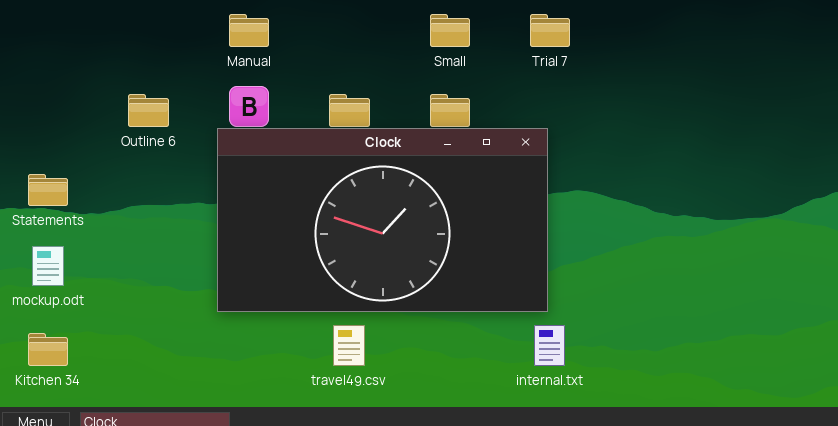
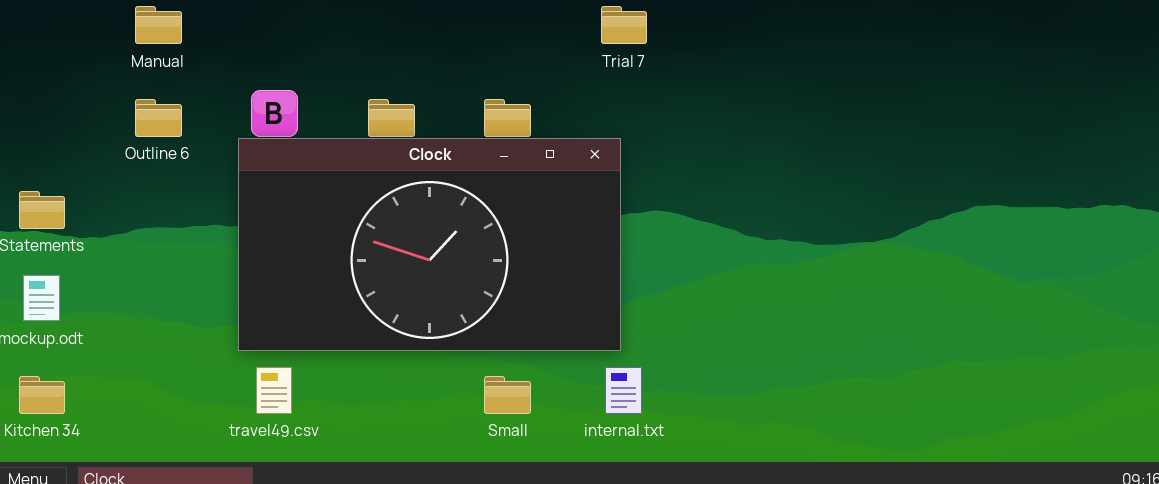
Manual: [229,14,269,47] -> [135,6,182,44], moved
Small: [430,14,470,47] -> [484,376,531,414], moved
travel49.csv: [333,325,365,366] -> [256,367,292,414], moved

